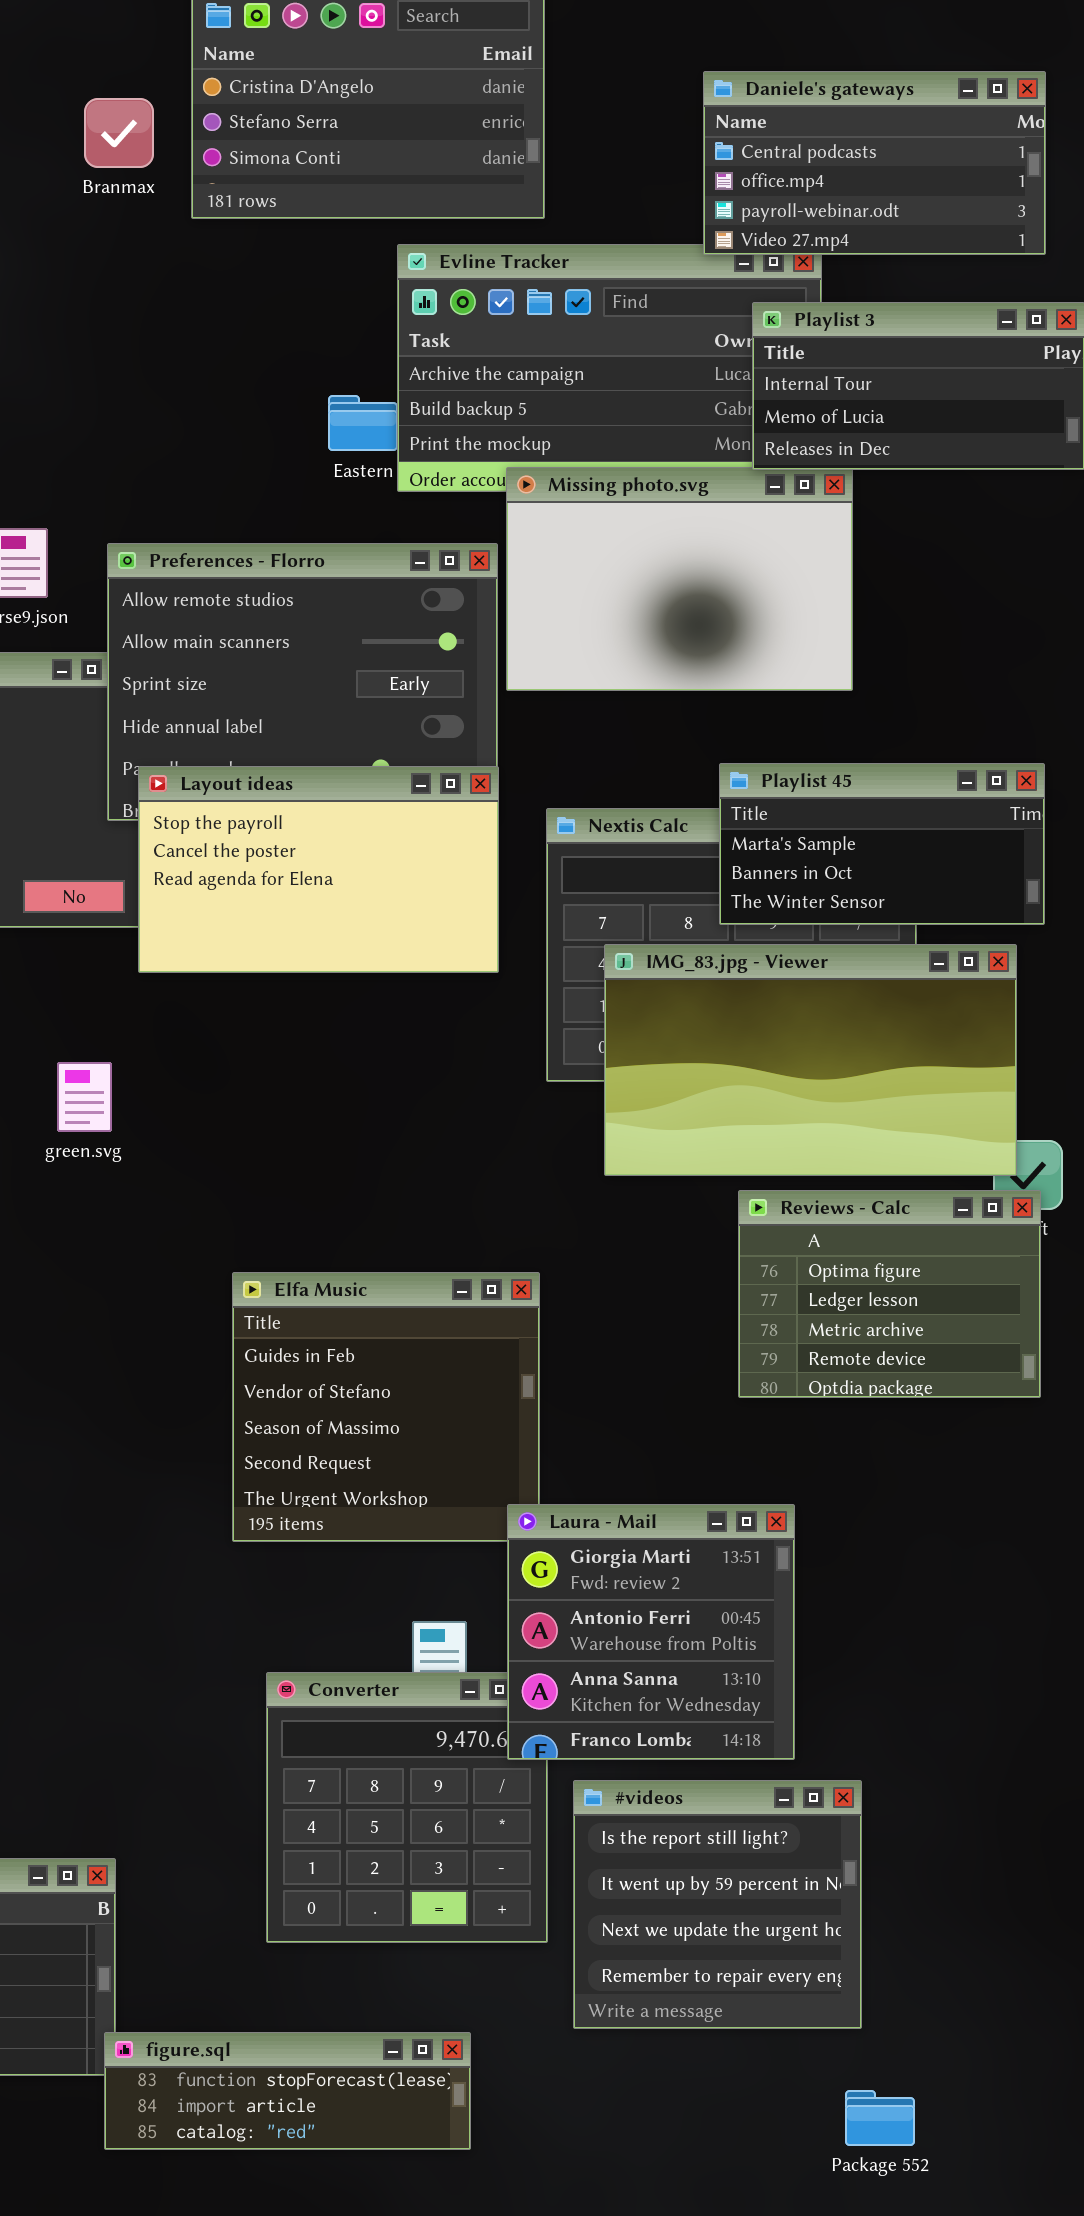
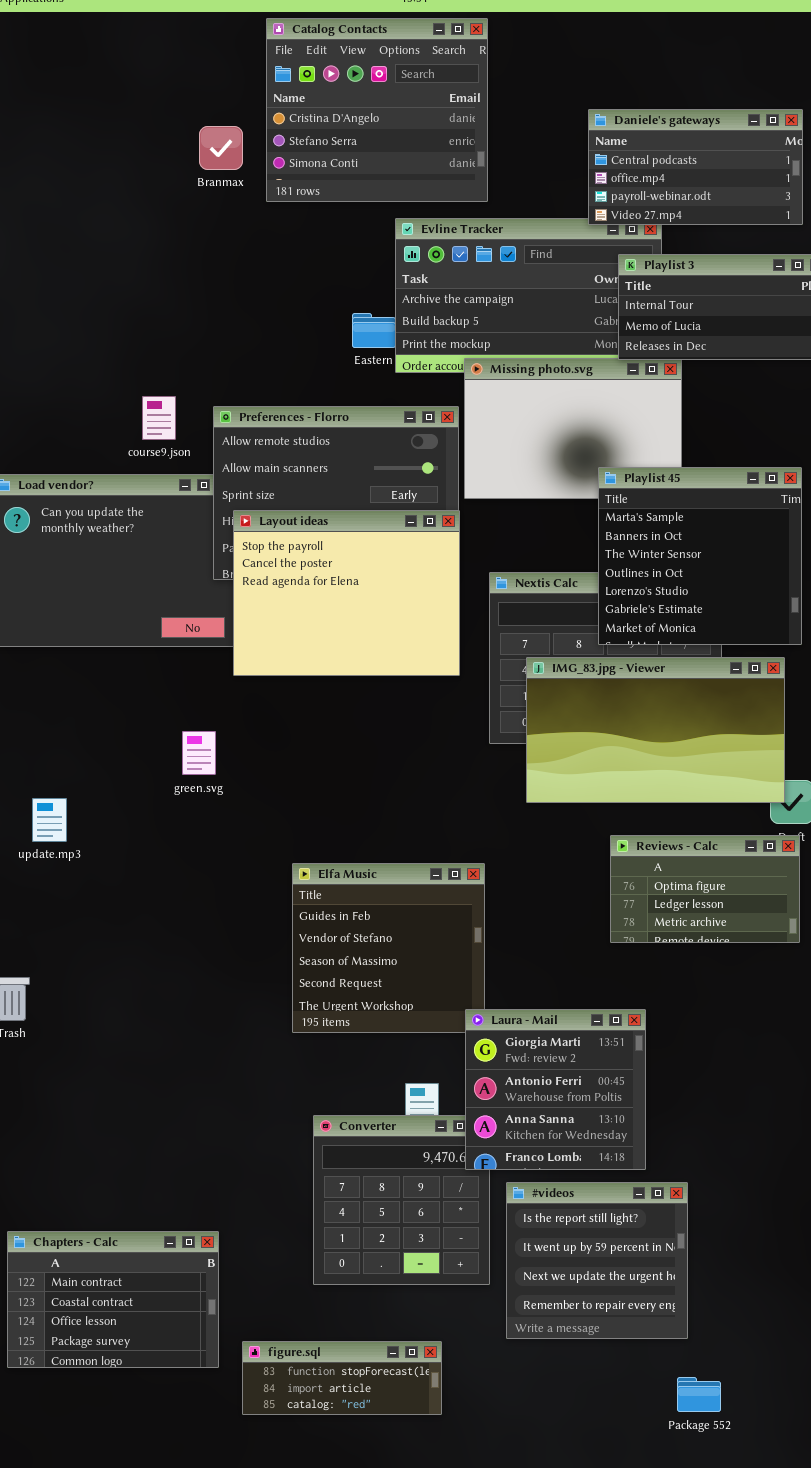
Playlist 45: [719,763,1045,925] -> [598,467,802,645], resized
Layout ideas: [138,766,499,973] -> [233,510,460,676], resized
Reviews - Calc: [738,1190,1041,1398] -> [610,835,800,943], resized
figure.sql: [104,2032,471,2150] -> [242,1341,442,1415], resized

